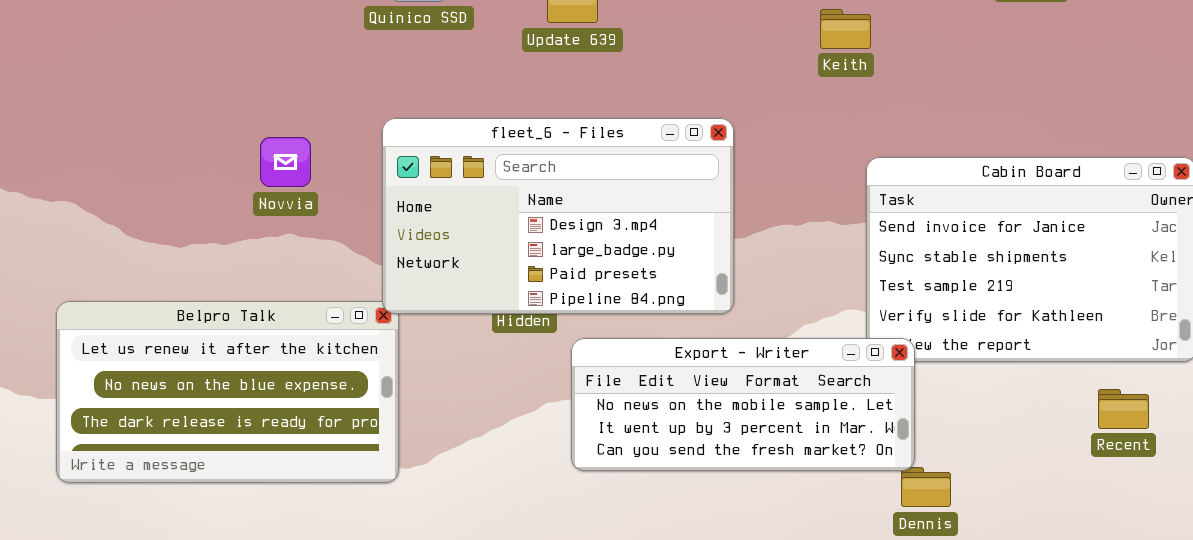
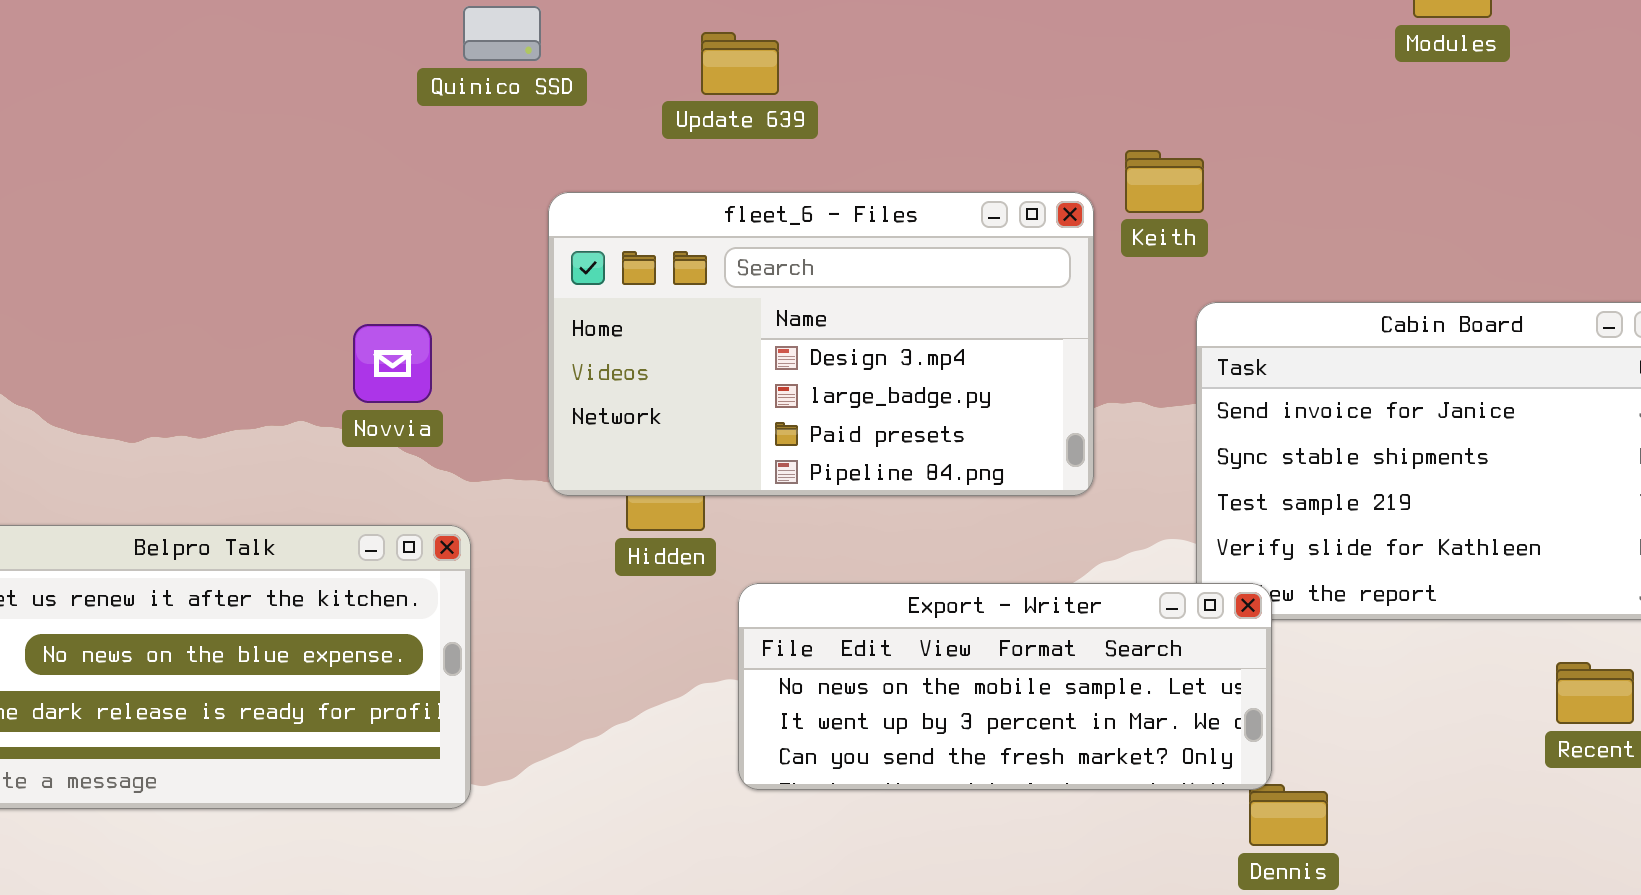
Keith: [820,9,871,49] -> [1125,150,1204,213], moved
fleet_6 - Files: [382,118,734,314] -> [548,192,1094,496], moved
Novvia: [260,137,311,187] -> [353,324,432,403], moved

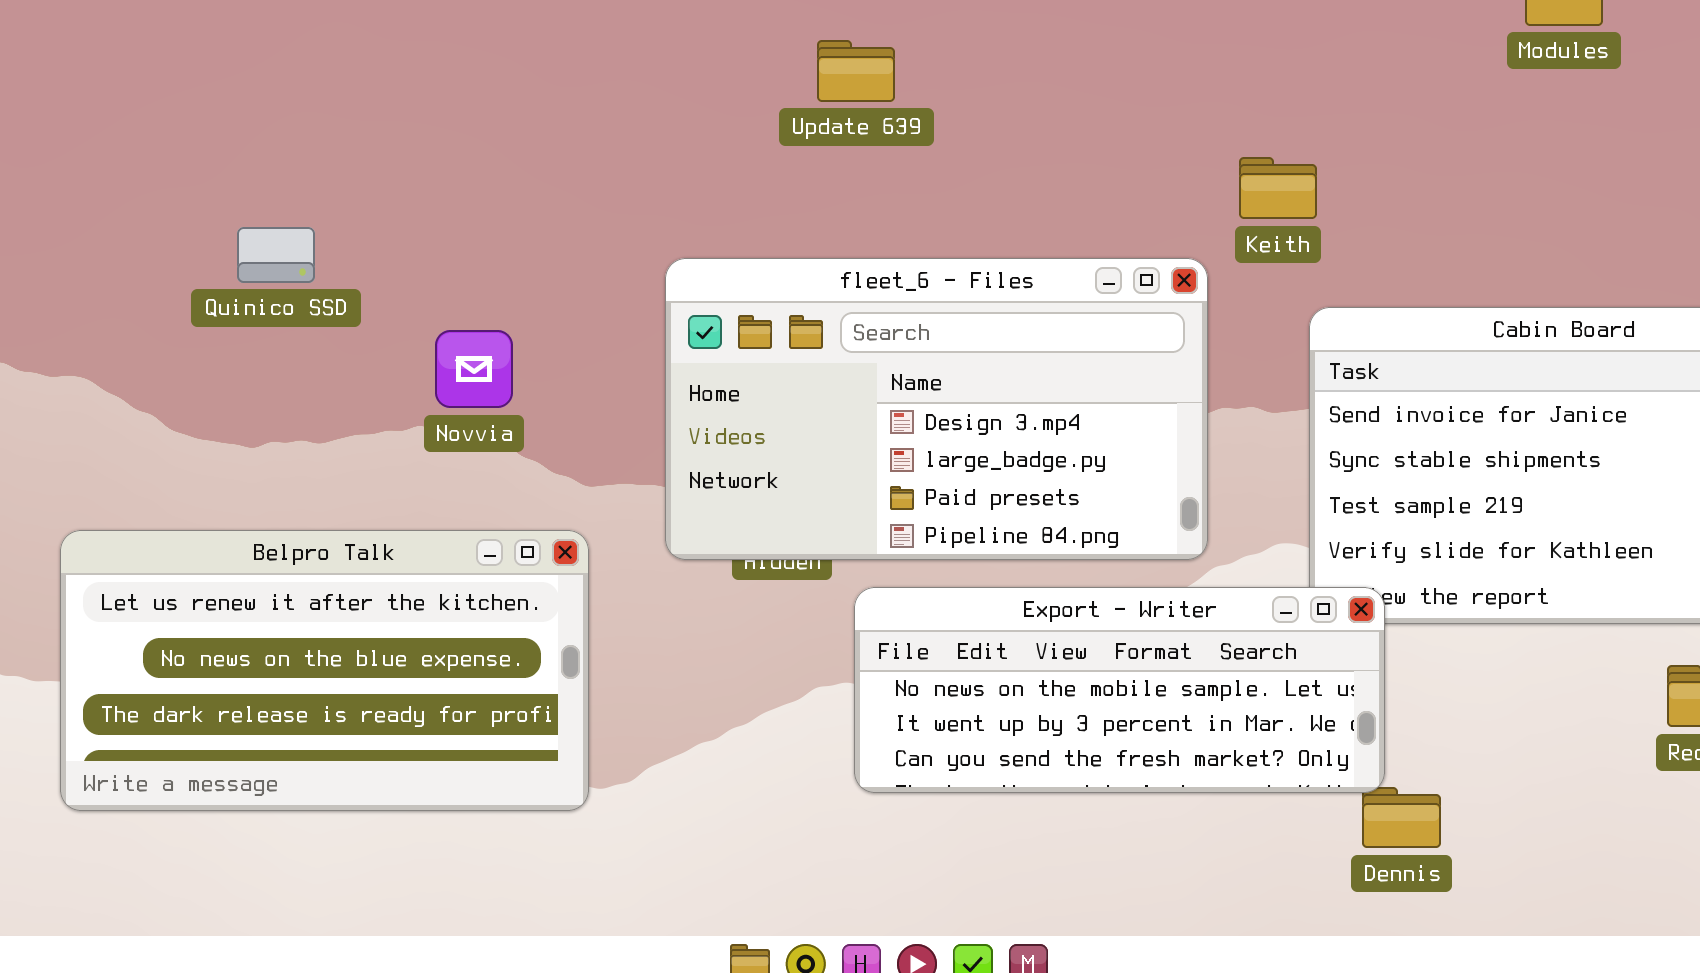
Quinico SSD: [463,6,541,61] -> [237,227,315,283], moved
fleet_6 - Files: [548,192,1094,496] -> [665,258,1208,560], moved
Novvia: [353,324,432,403] -> [435,330,513,408], moved

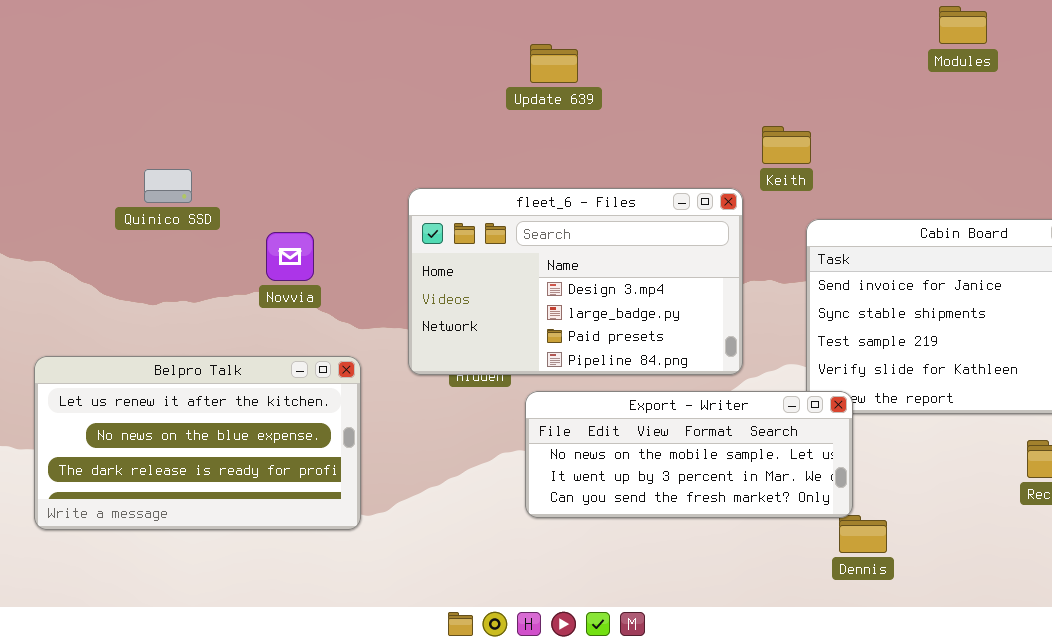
Update 639: [817,40,895,102] -> [530,44,578,83], moved

